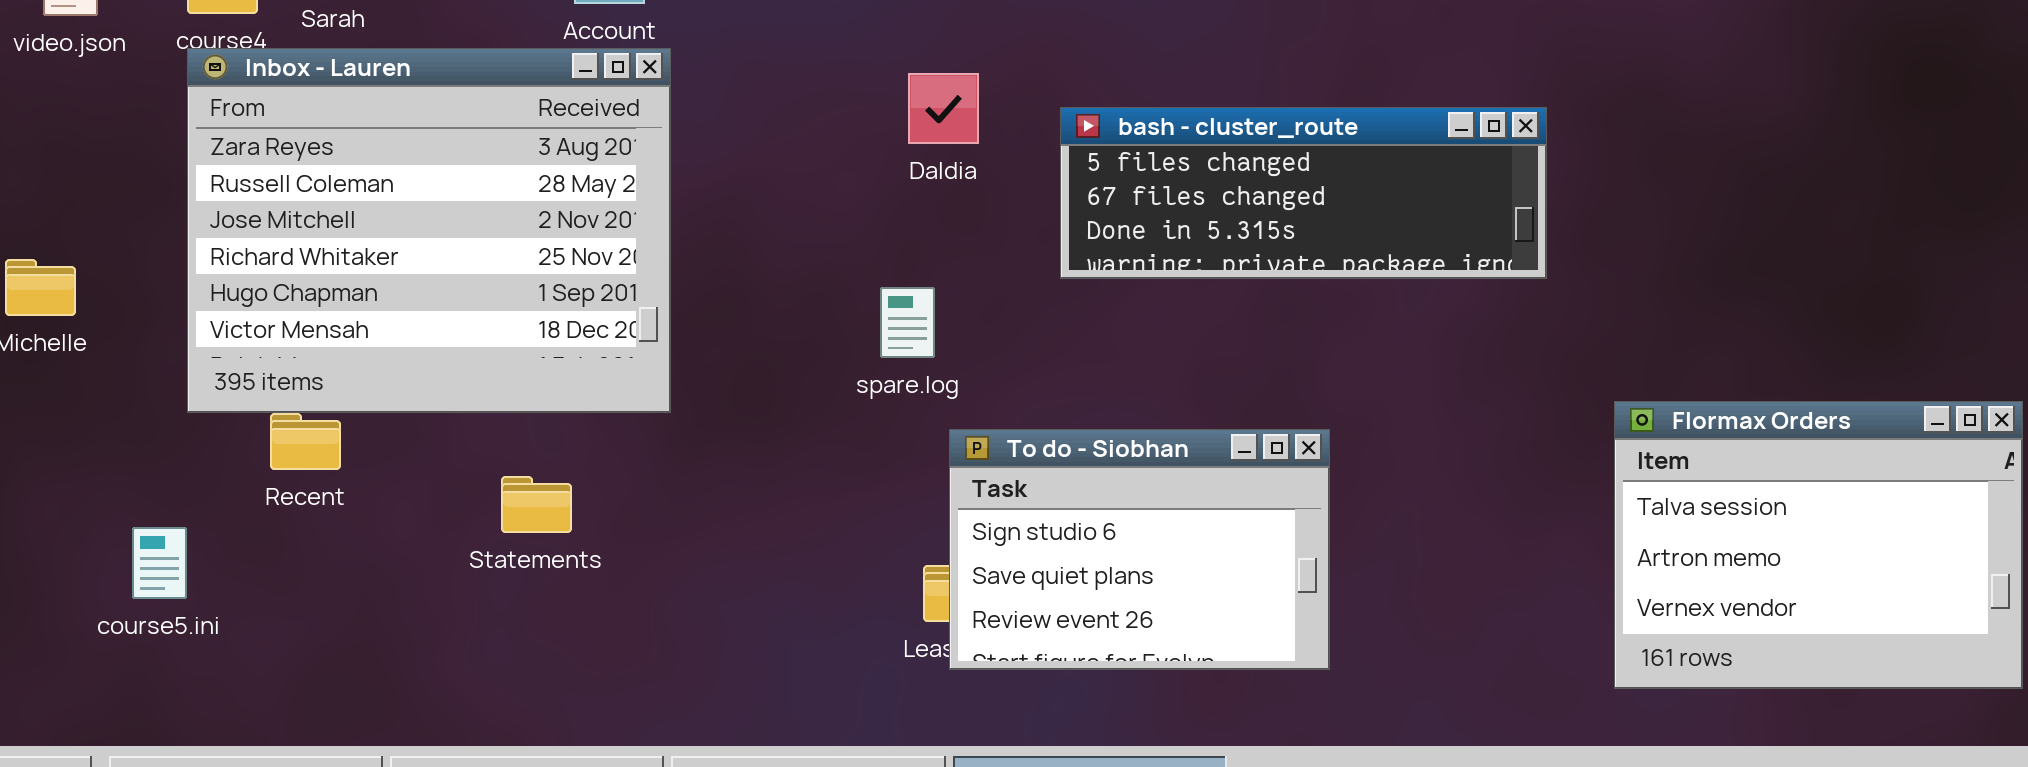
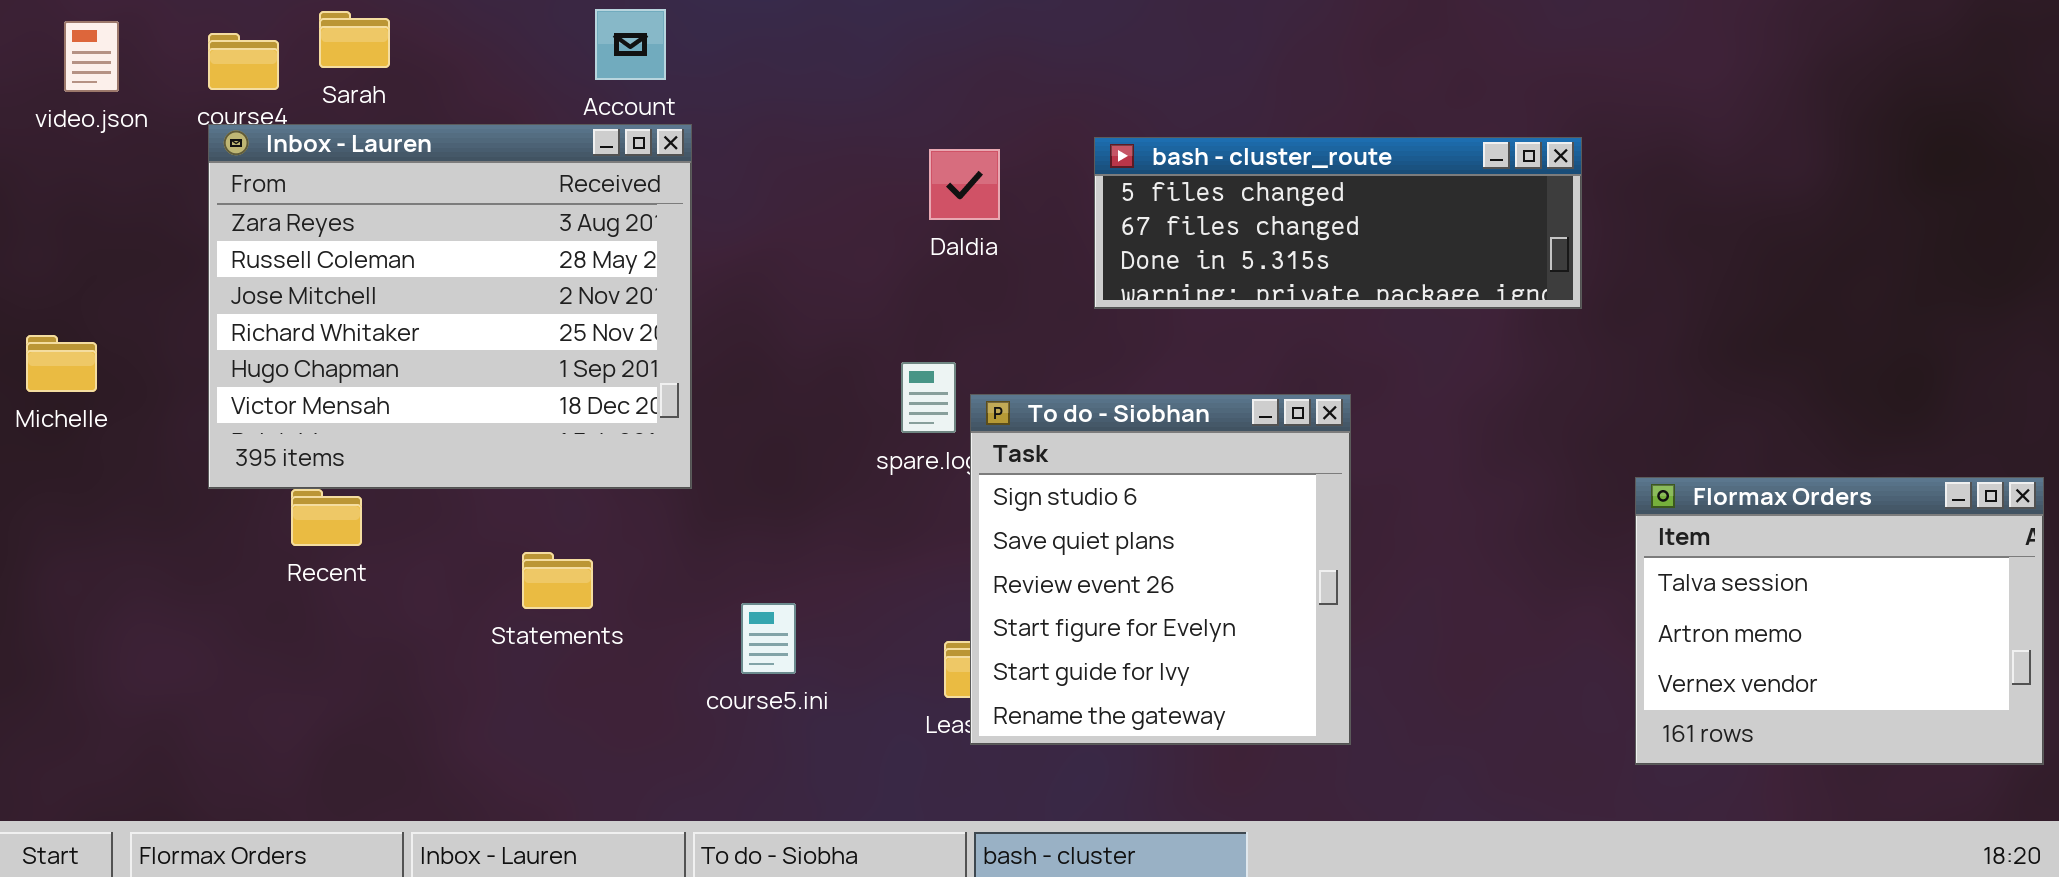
bash - cluster_route: [1060,107,1547,279] -> [1094,137,1582,309], moved
To do - Siobhan: [949,429,1330,670] -> [970,394,1351,745], resized
course5.ini: [132,527,187,599] -> [741,603,796,674], moved

